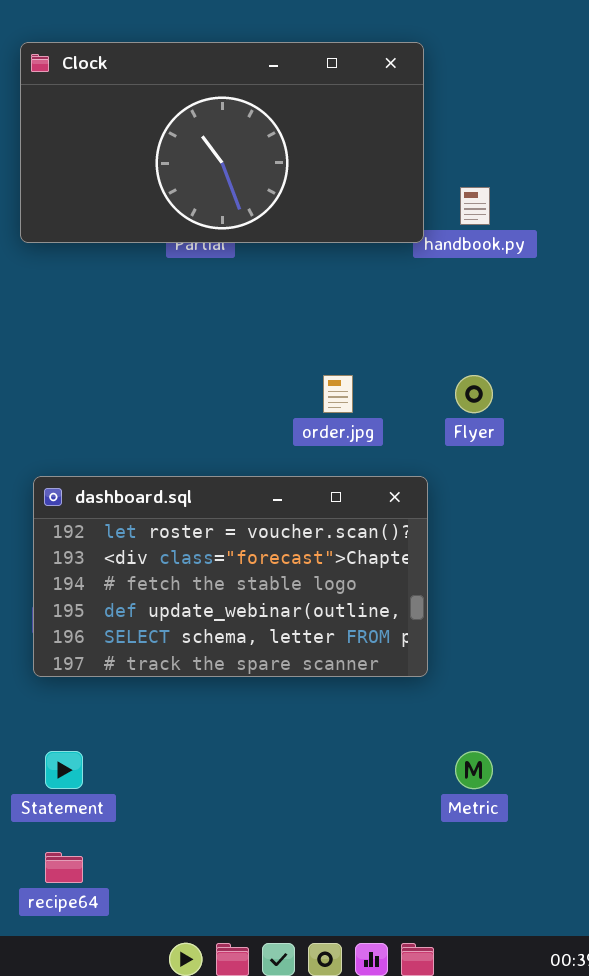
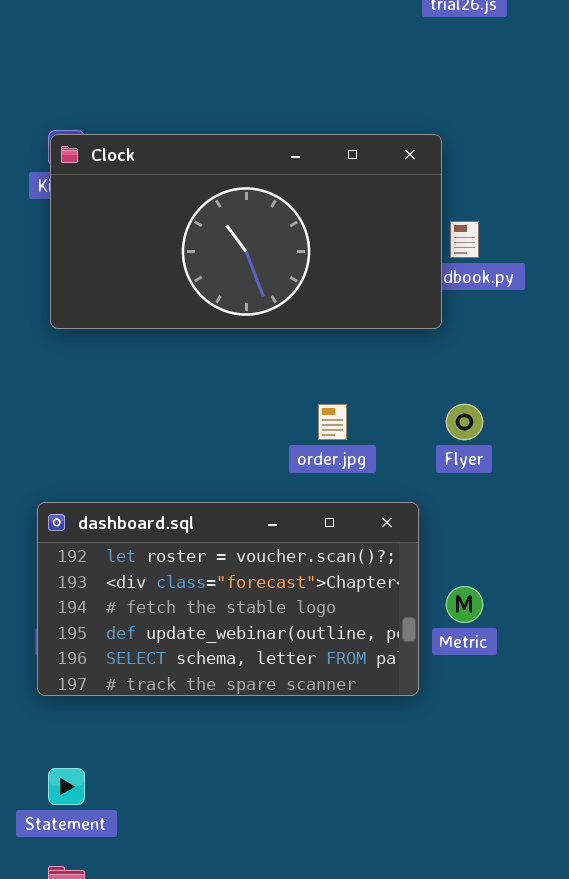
Clock: [20,42,424,243] -> [50,134,442,329], moved
Metric: [455,751,493,789] -> [446,586,483,623], moved

